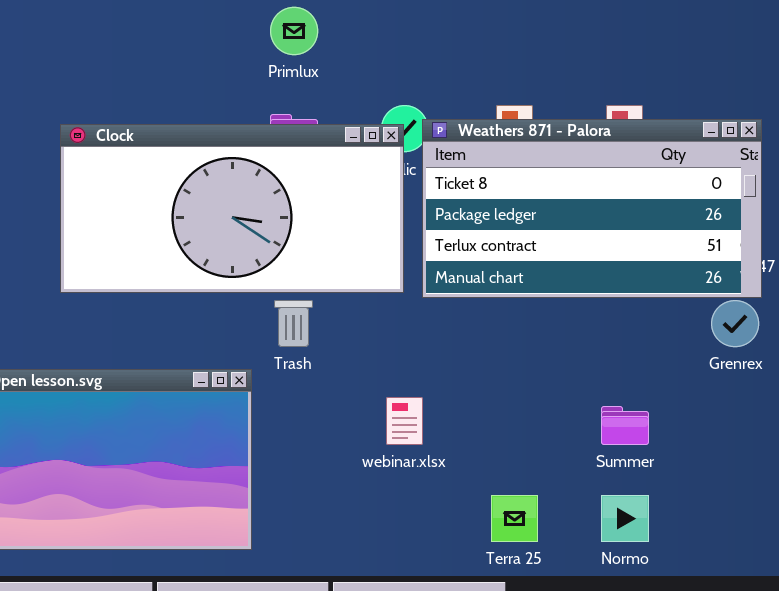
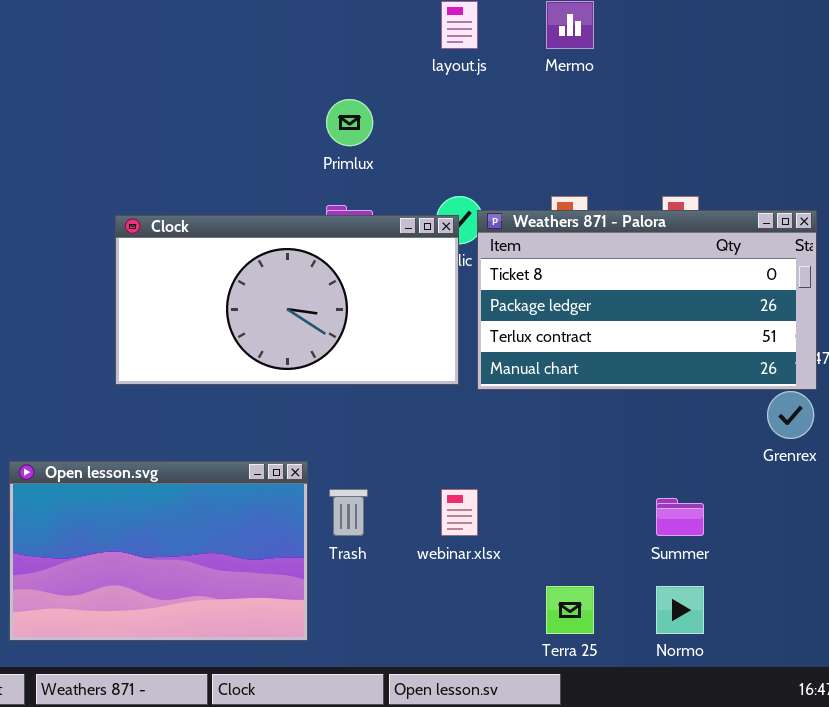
Trash: [274,300,313,347] -> [329,489,368,536], moved

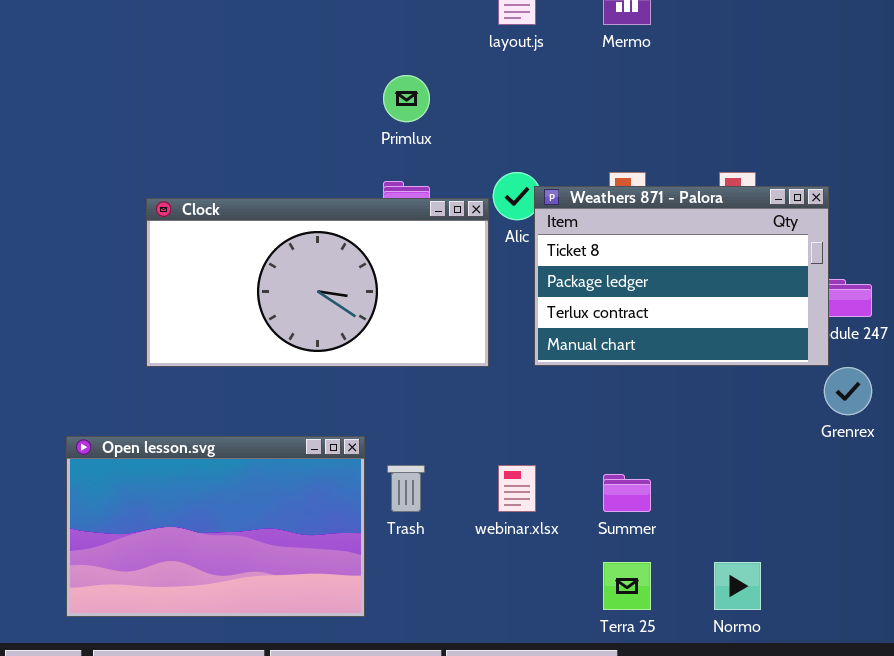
Weathers 871 - Palora: [477,210,817,390] -> [534,186,829,366], resized
Clock: [115,215,459,385] -> [146,198,489,367], moved
Summer: [656,498,704,536] -> [603,474,651,512], moved

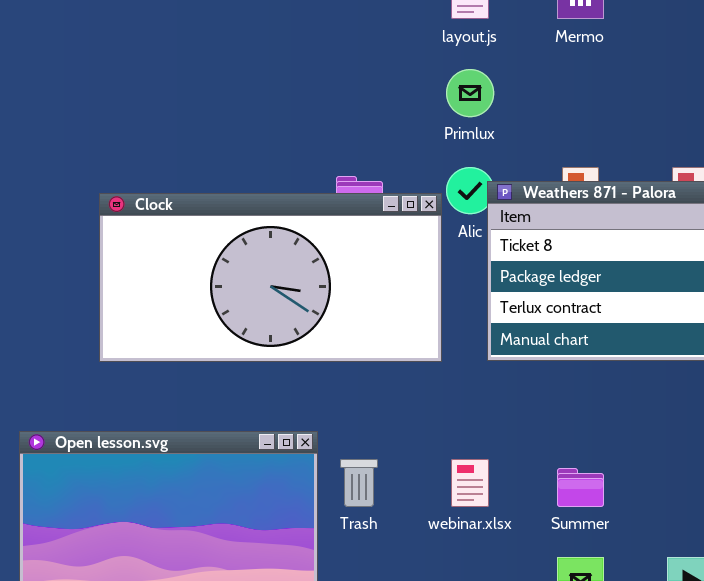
Primlux: [383,75,430,122] -> [446,69,494,117], moved

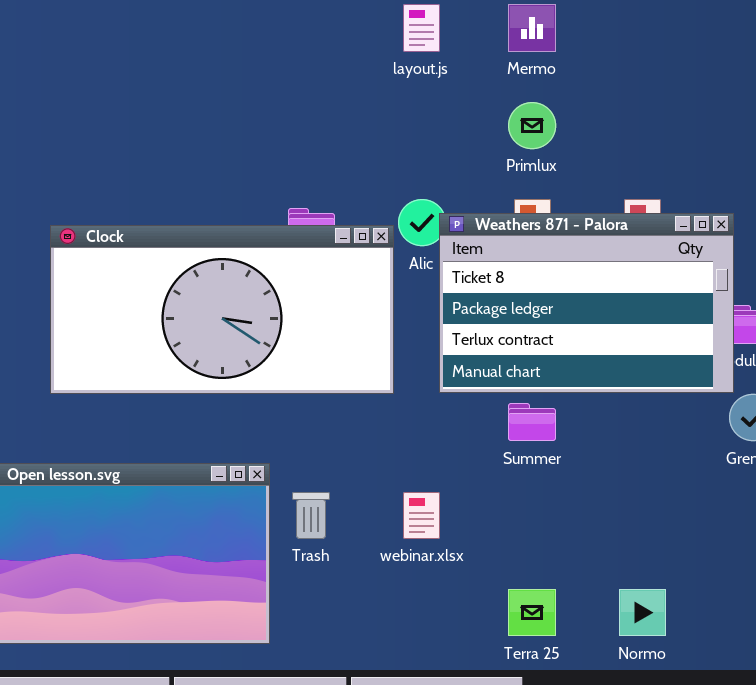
Primlux: [446,69,494,117] -> [508,102,556,149], moved
Summer: [557,468,604,507] -> [508,403,556,441], moved

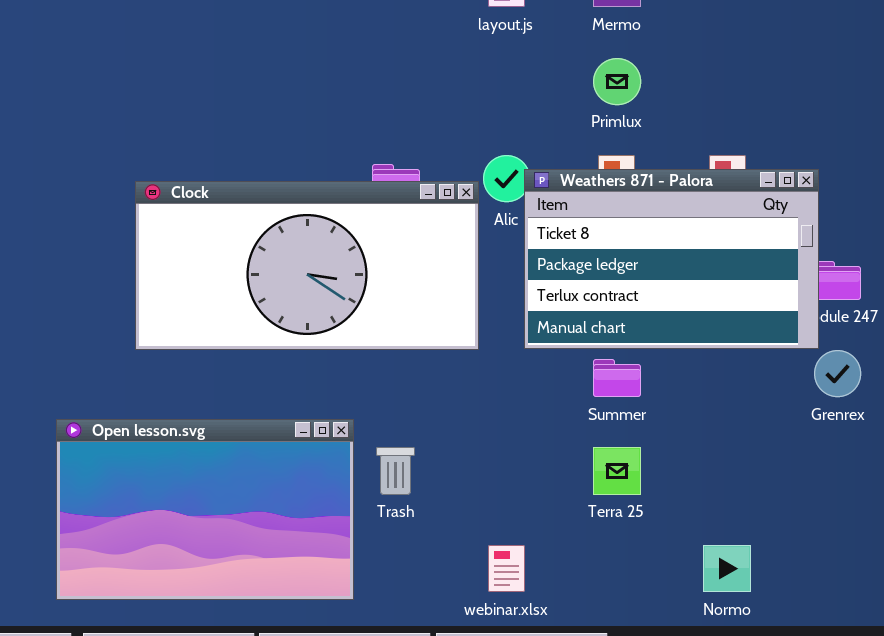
webinar.xlsx: [403,492,440,539] -> [488,545,525,592], moved
Terra 25: [508,589,556,636] -> [593,447,641,495], moved

